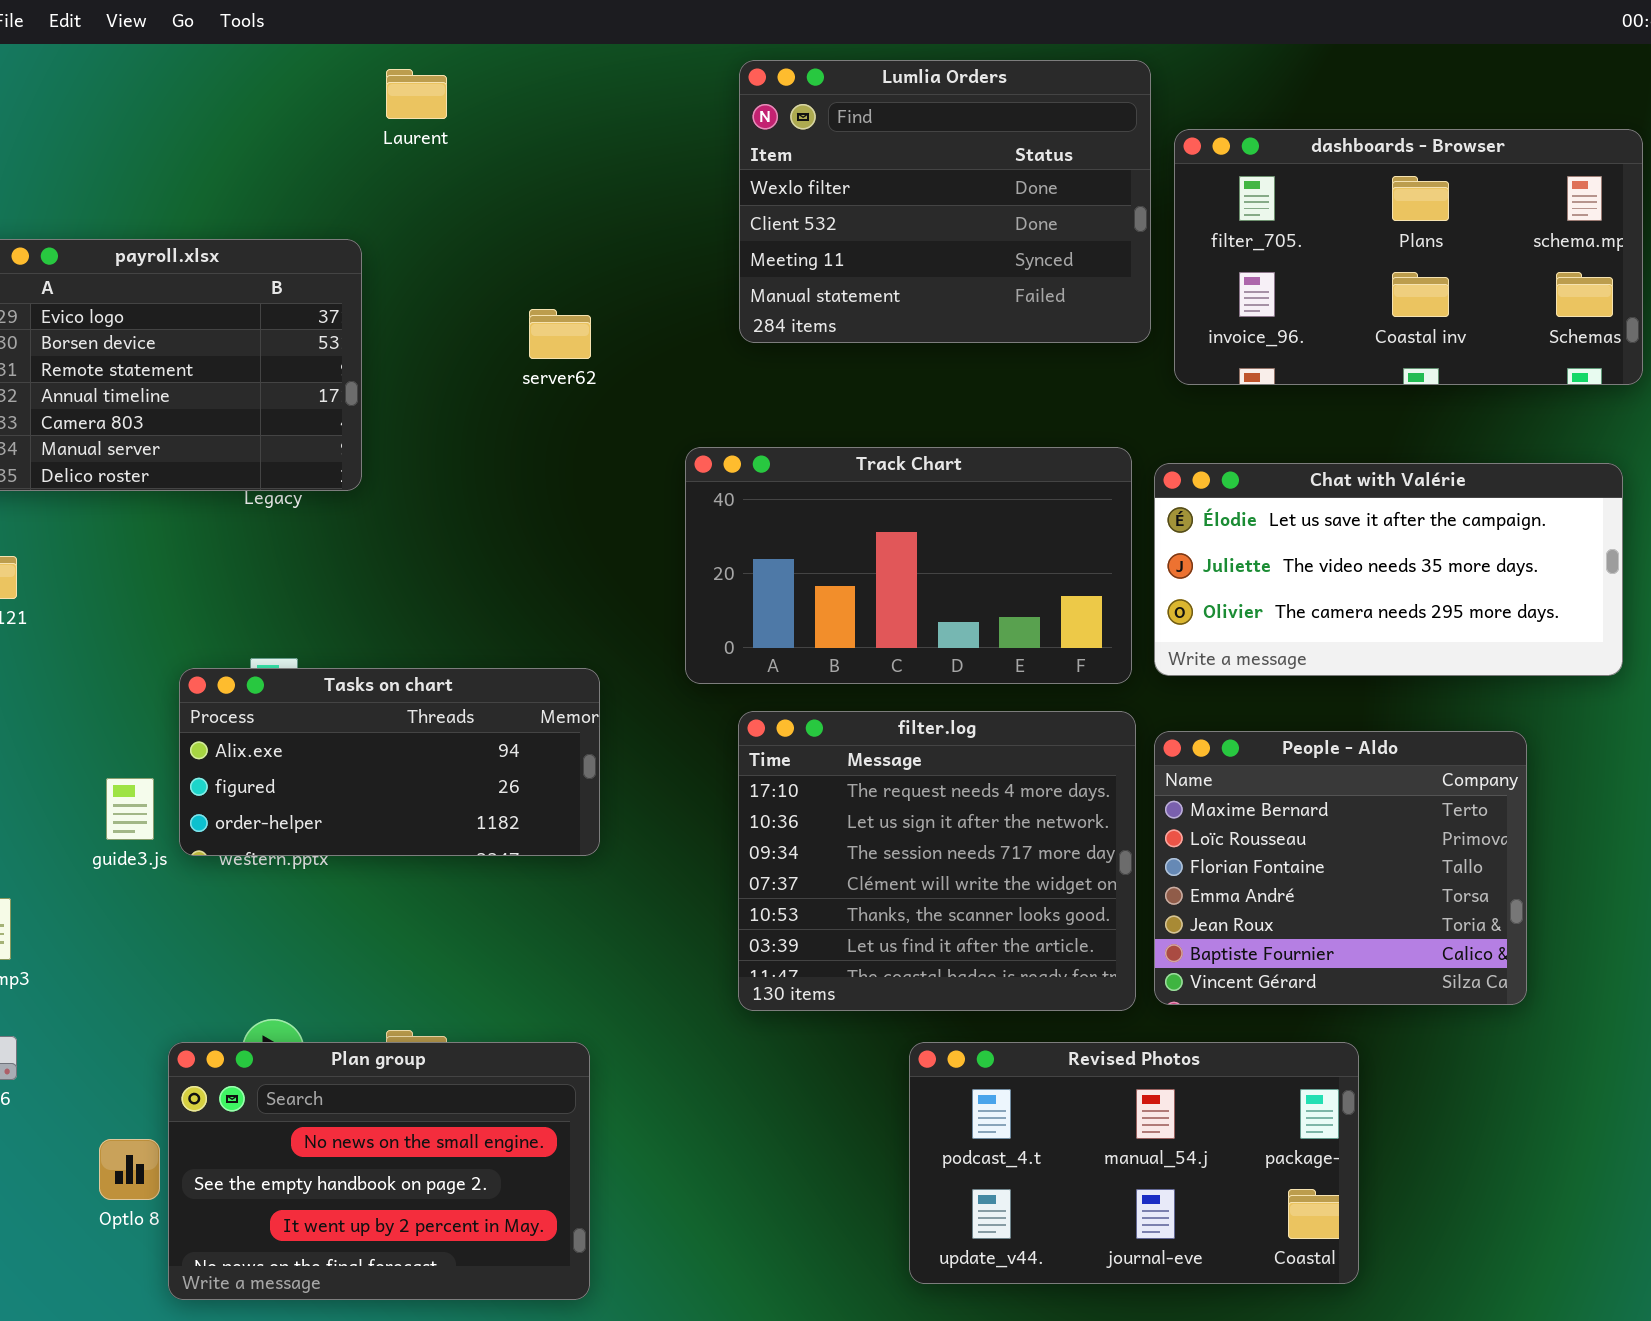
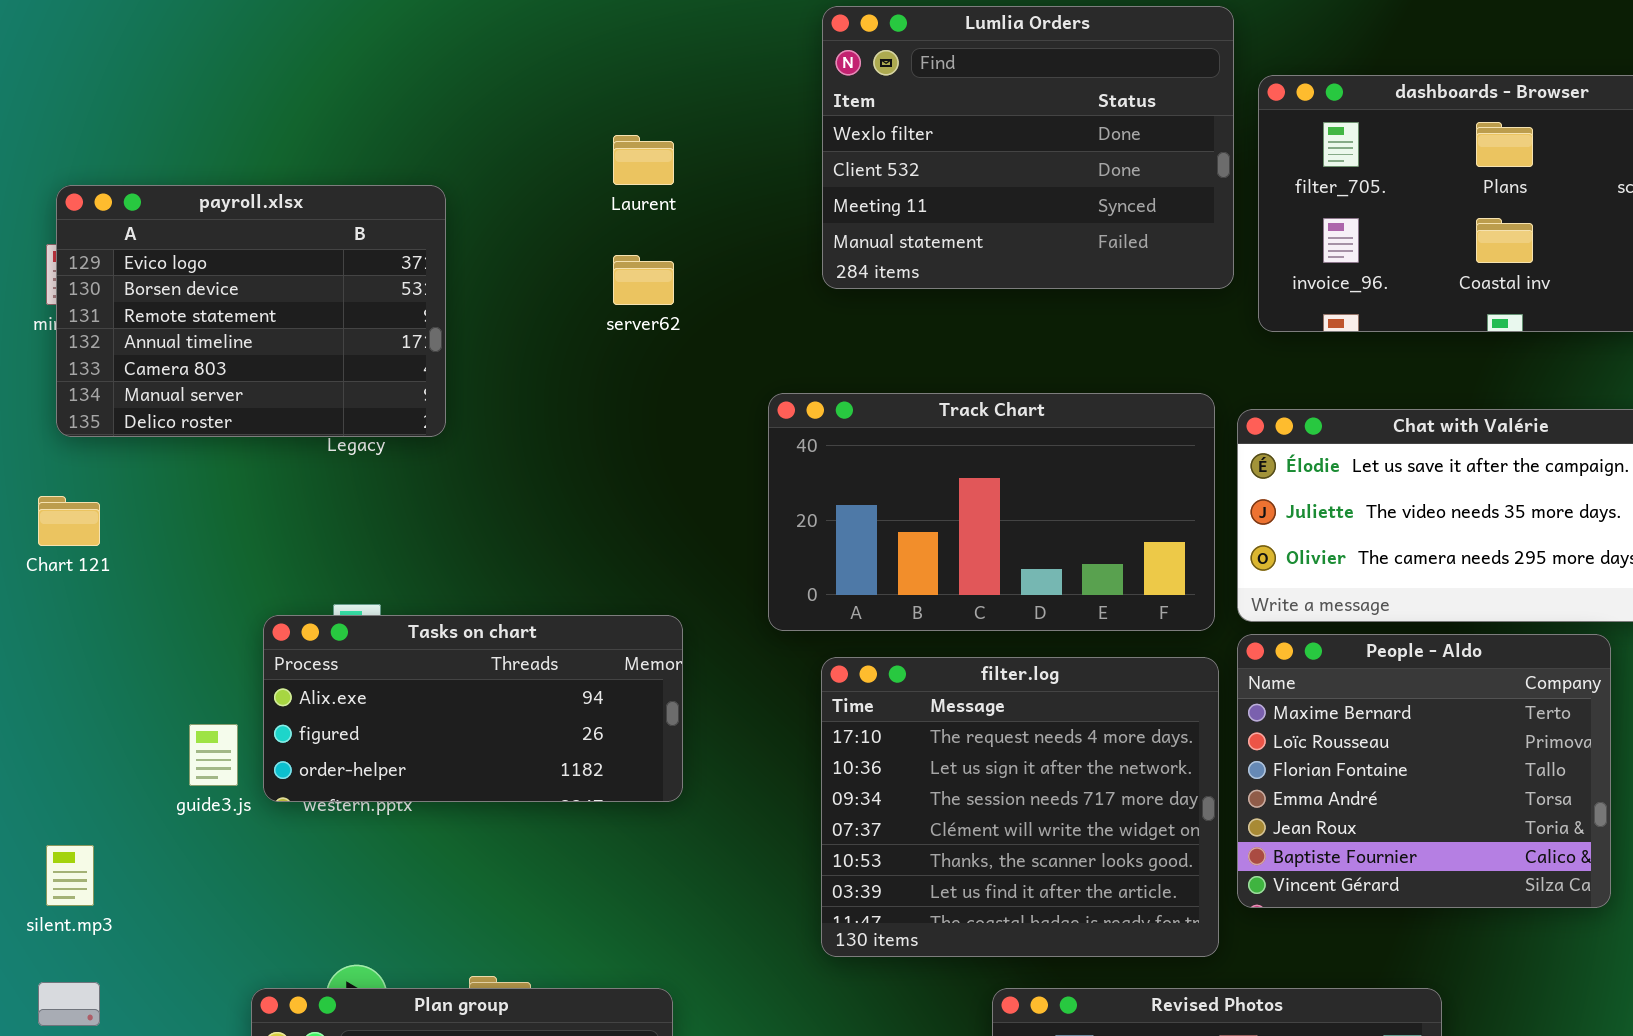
Laurent: [386,69,447,119] -> [613,135,674,185], moved
People - Aldo: [1154,731,1527,1005] -> [1237,634,1611,908], moved

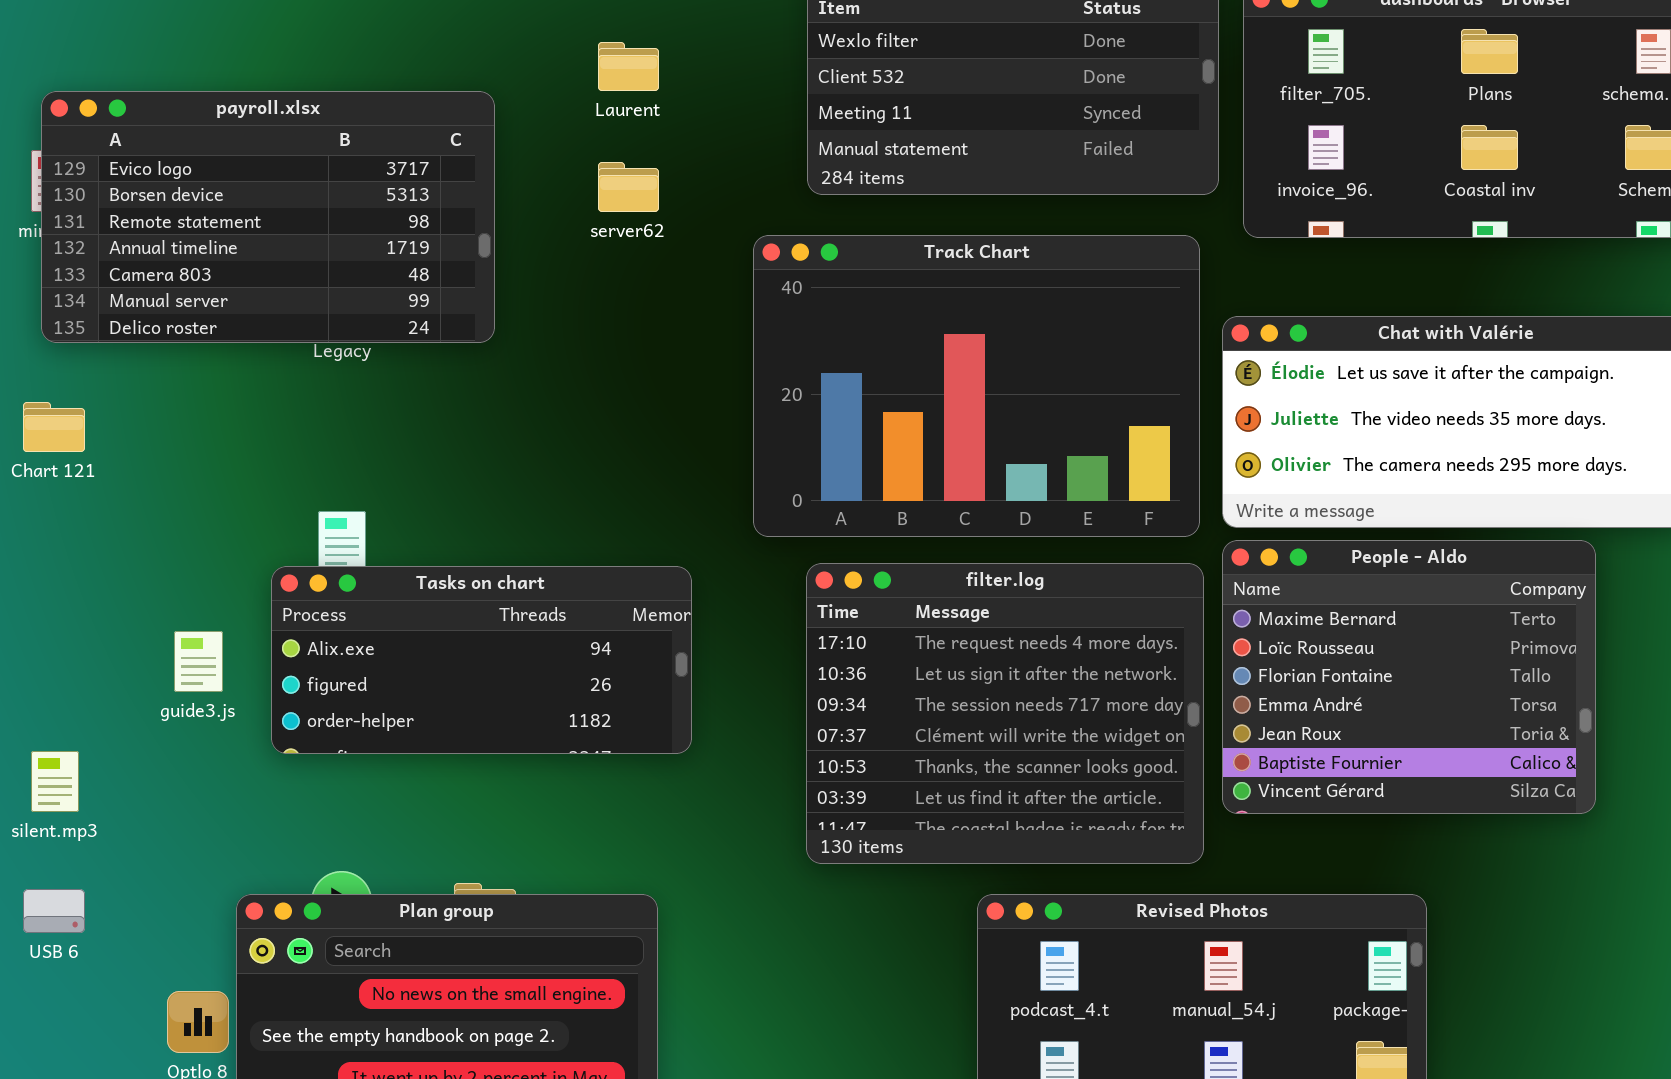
payroll.xlsx: [56,185,446,437] -> [41,91,495,343], resized
Track Chart: [768,393,1215,631] -> [753,235,1200,537], resized
Tasks on chart: [263,615,683,802] -> [271,566,692,754], moved

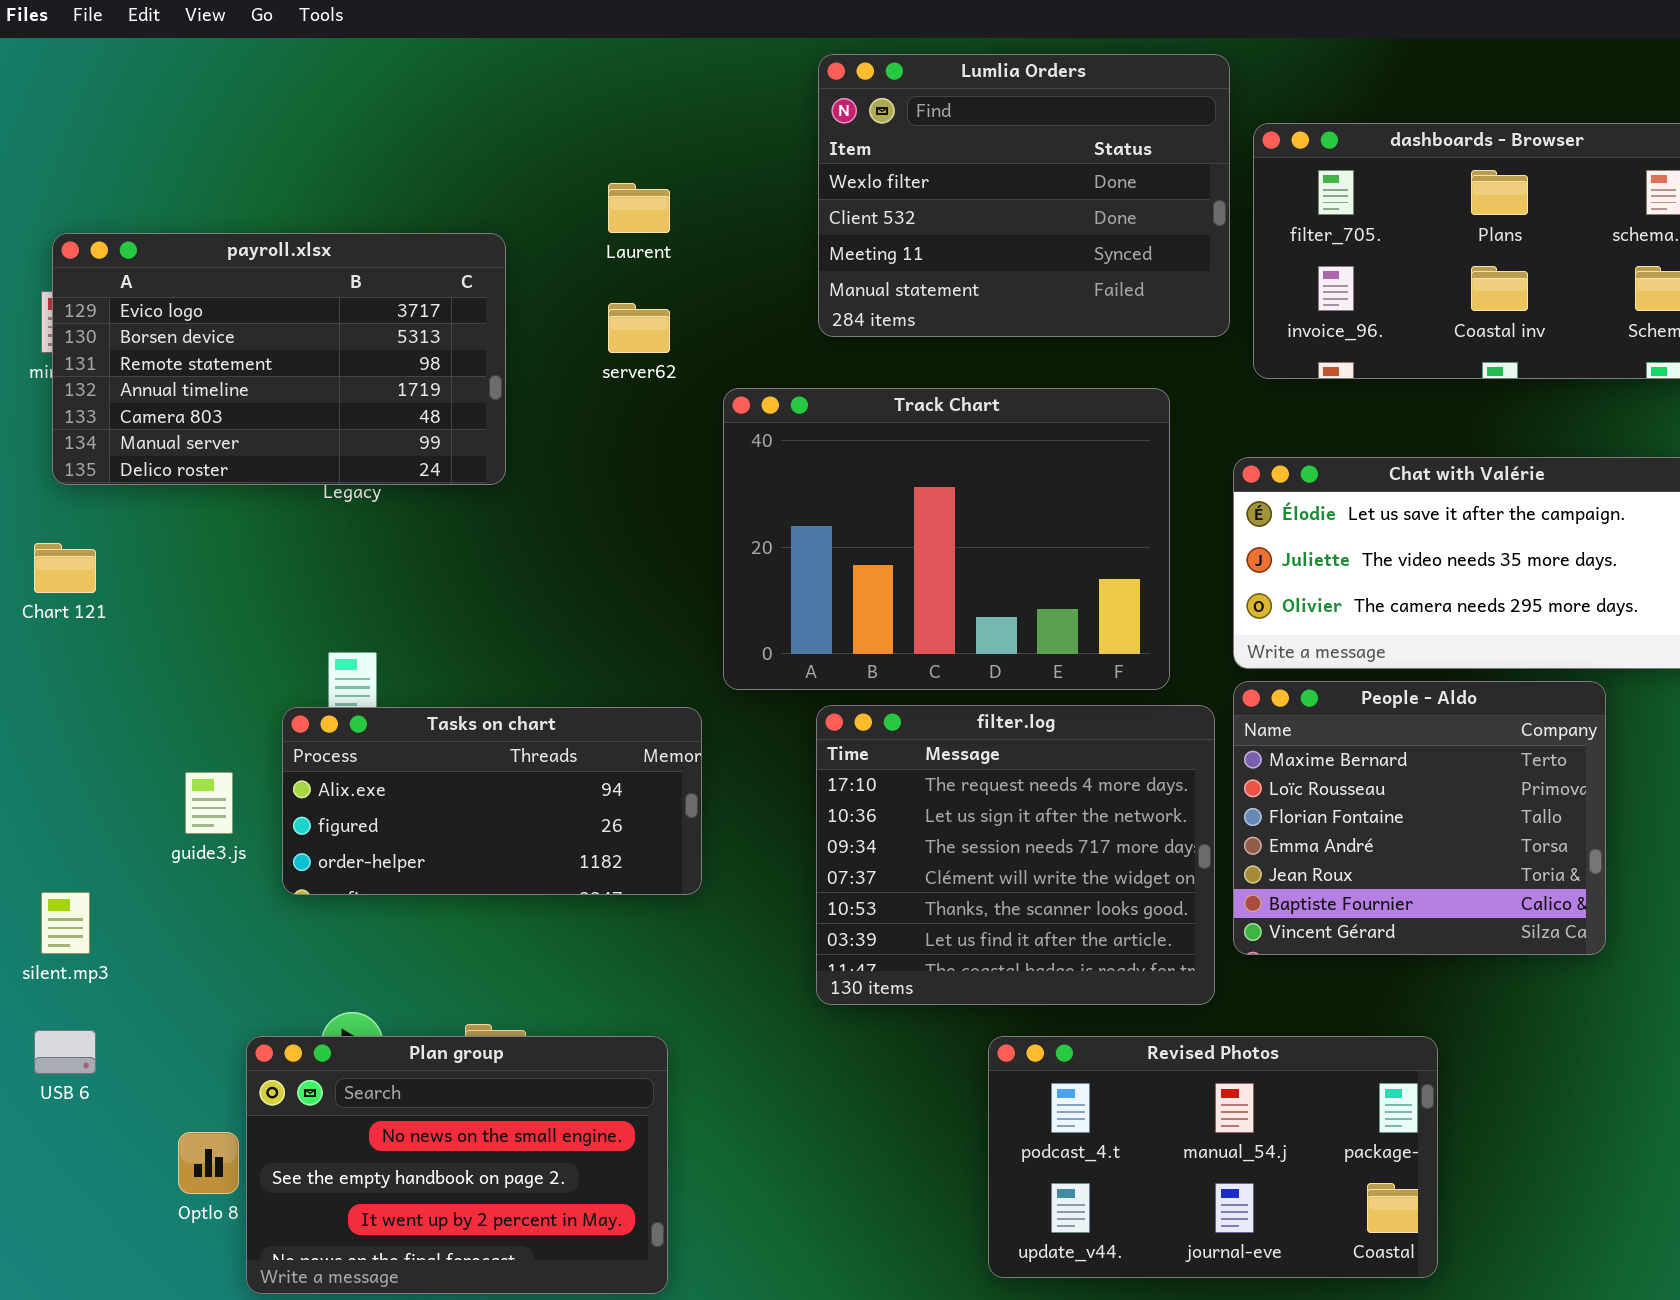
Track Chart: [753,235,1200,537] -> [723,388,1170,690], moved

